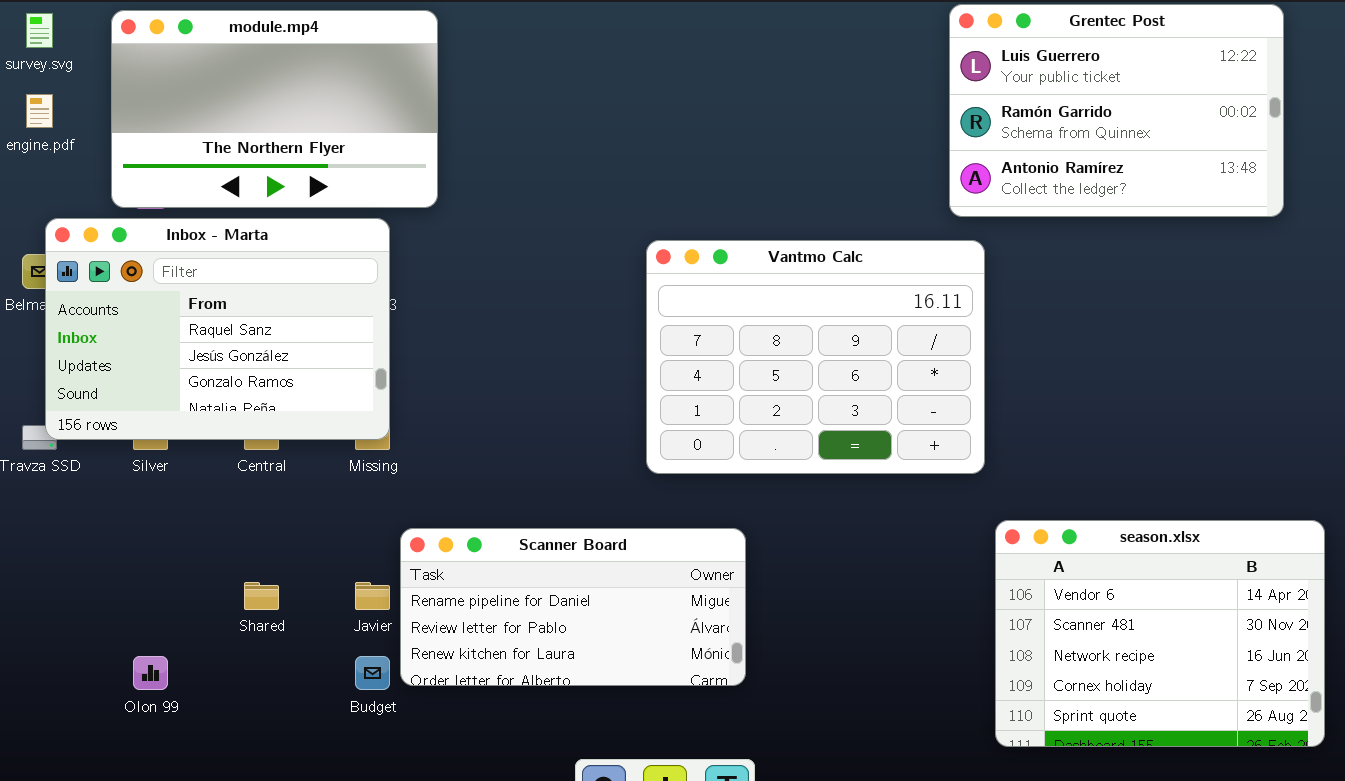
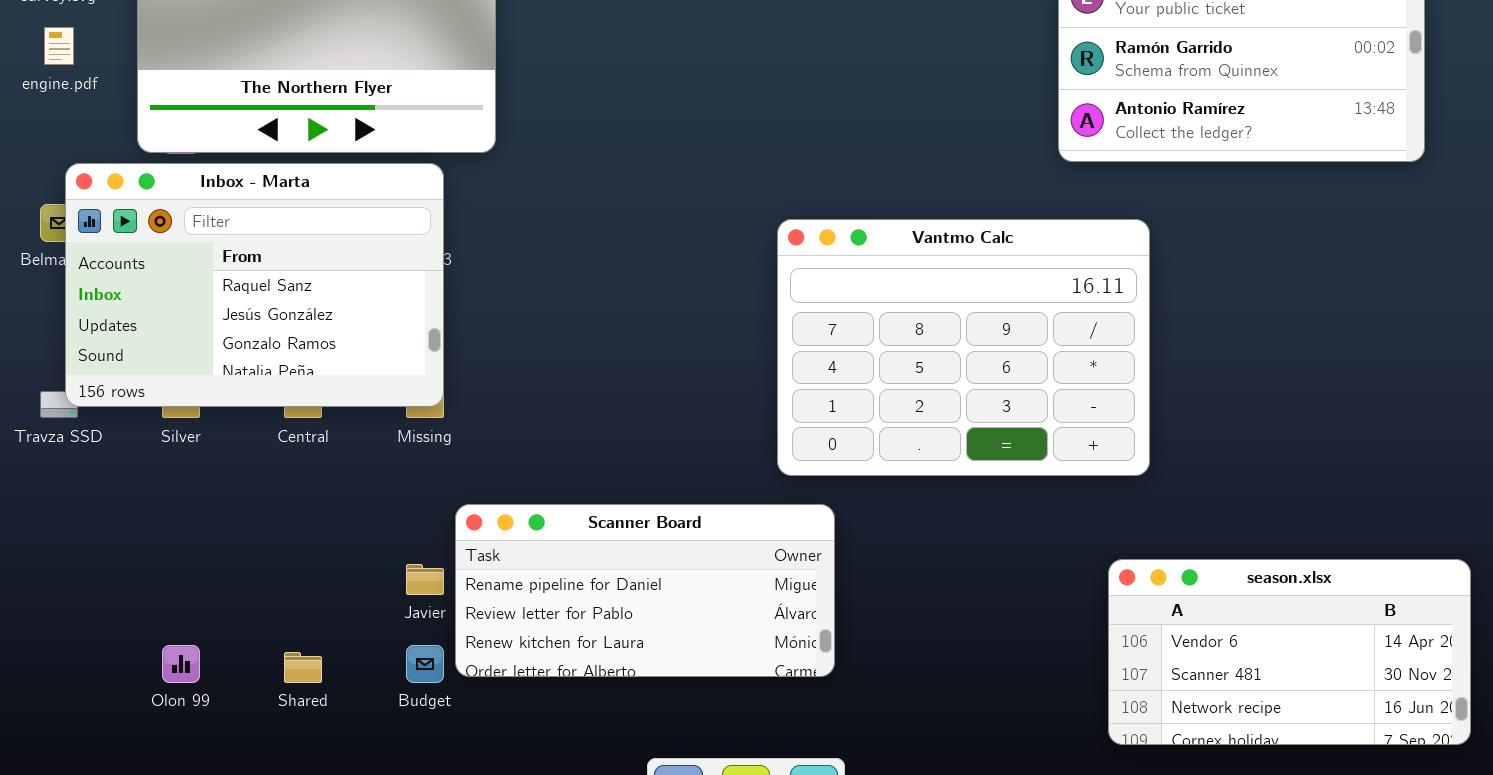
Vantmo Calc: [646,240,985,474] -> [777,219,1150,476], moved
season.xlsx: [995,520,1325,747] -> [1108,559,1471,745], resized
Shared: [244,582,279,610] -> [284,652,322,683], moved

